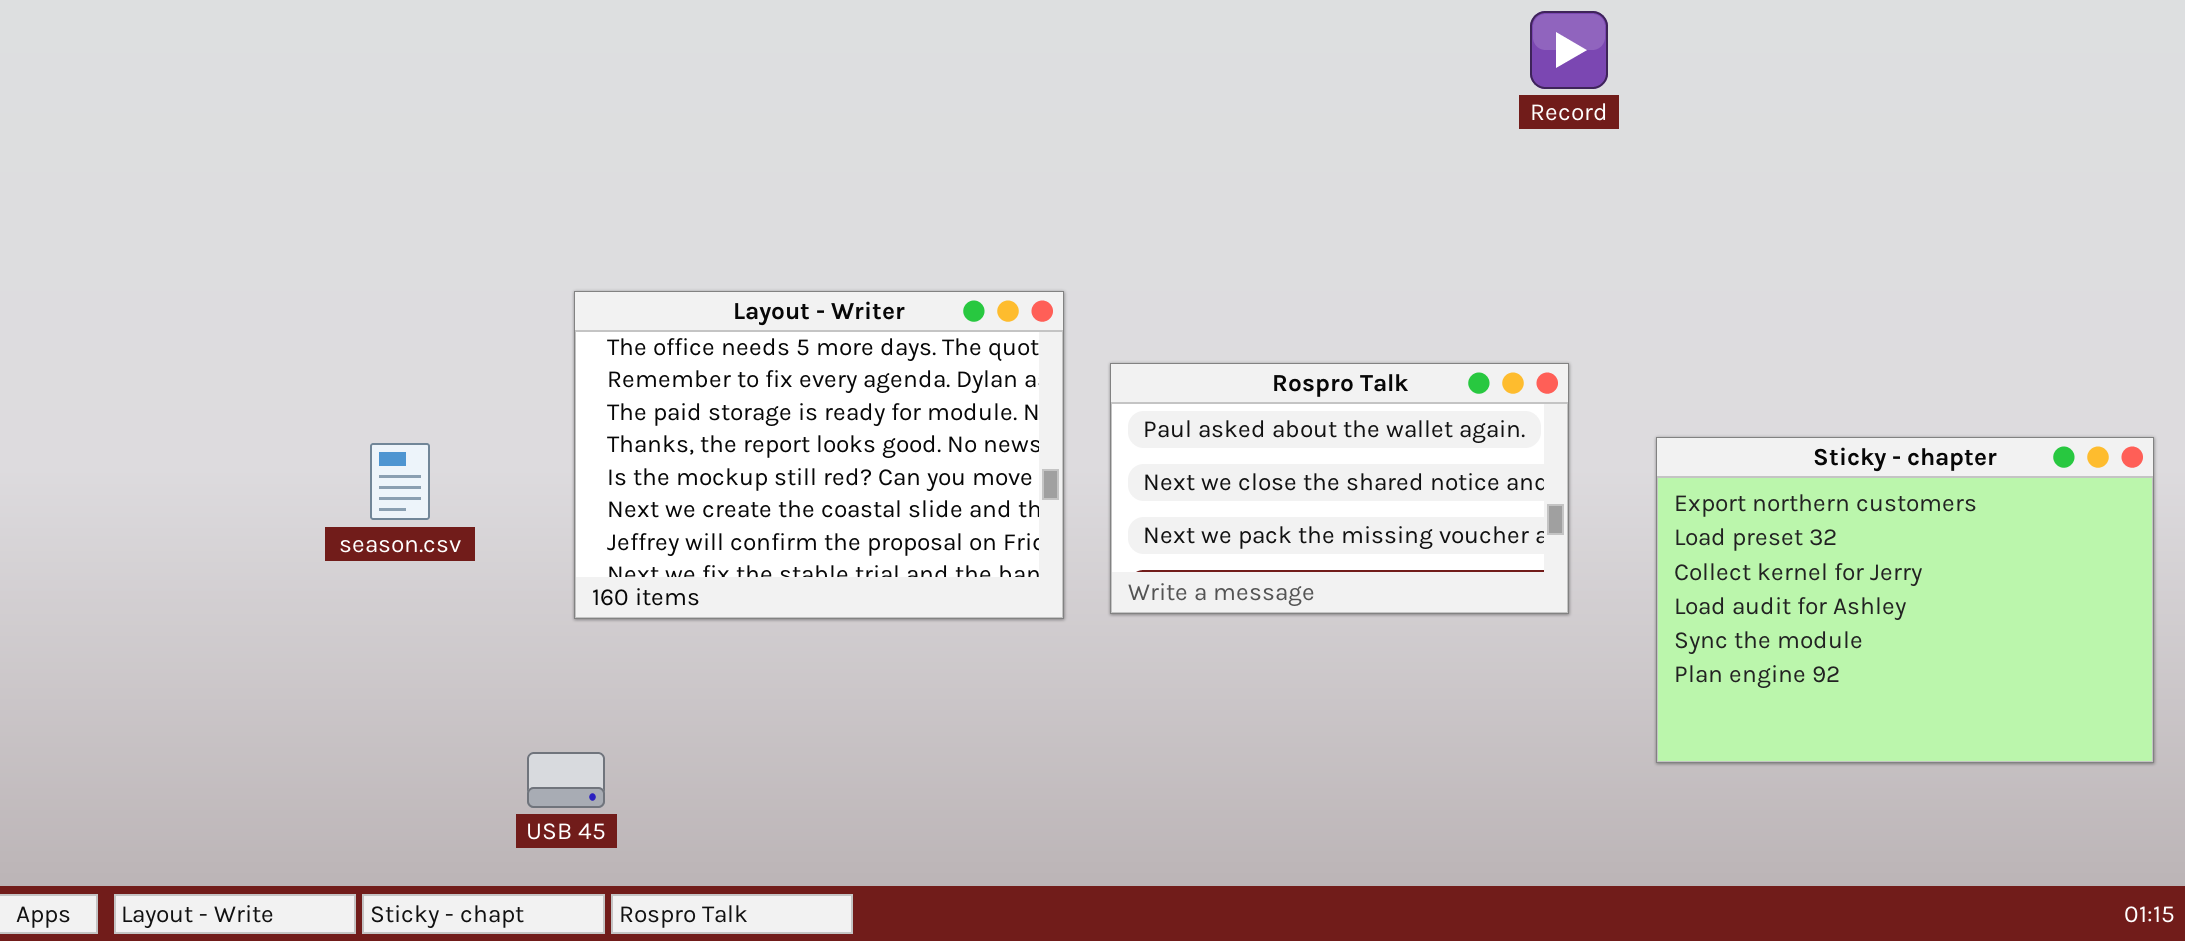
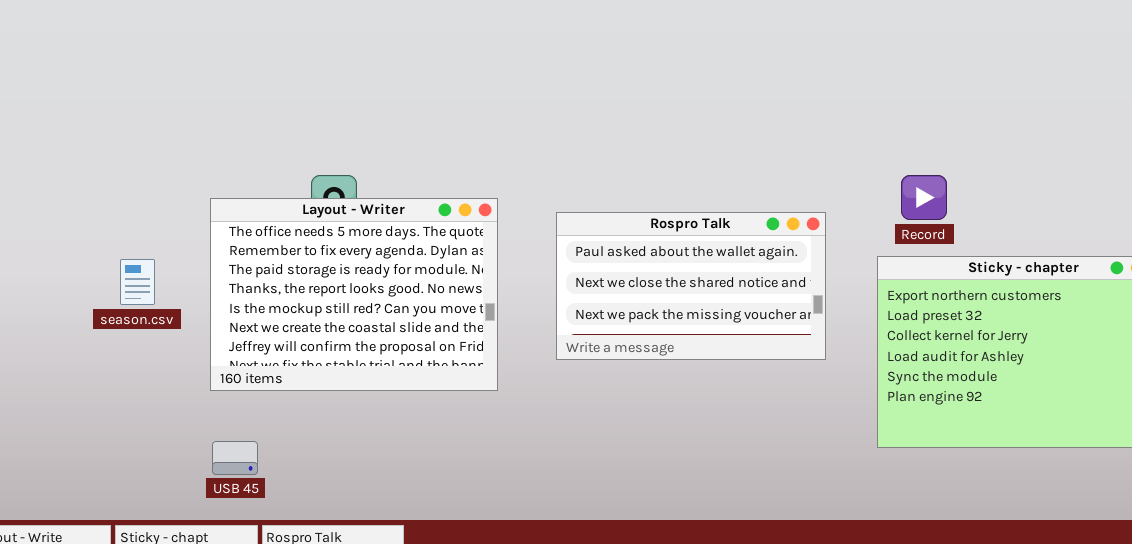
Record: [1530,11,1608,89] -> [901,175,947,220], moved
Layout - Writer: [574,291,1064,619] -> [210,198,498,391], moved

